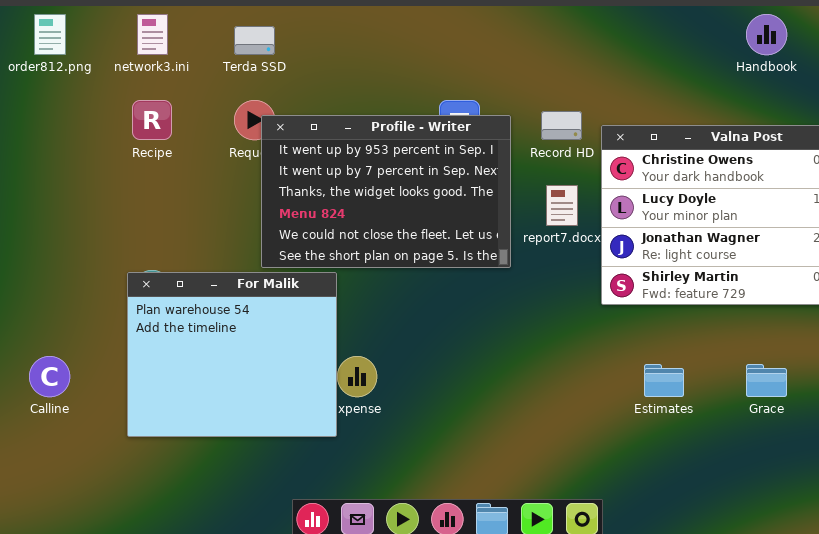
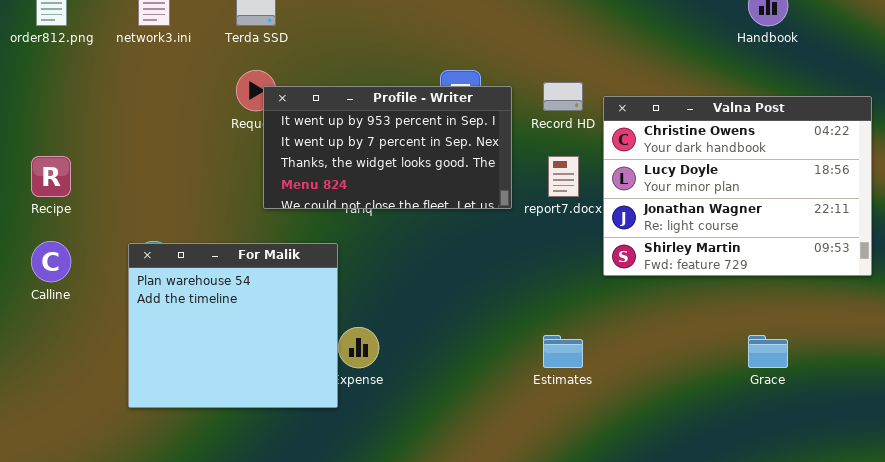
Recipe: [132,100,172,140] -> [31,156,71,197], moved
Profile - Writer: [261,115,511,268] -> [263,86,512,209], resized
Calline: [29,356,70,397] -> [31,241,71,282], moved
Estimates: [644,364,684,397] -> [543,335,583,368], moved

